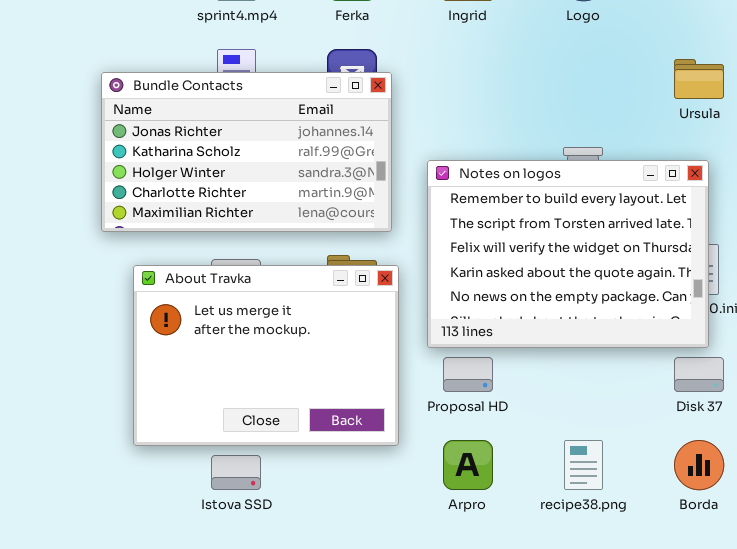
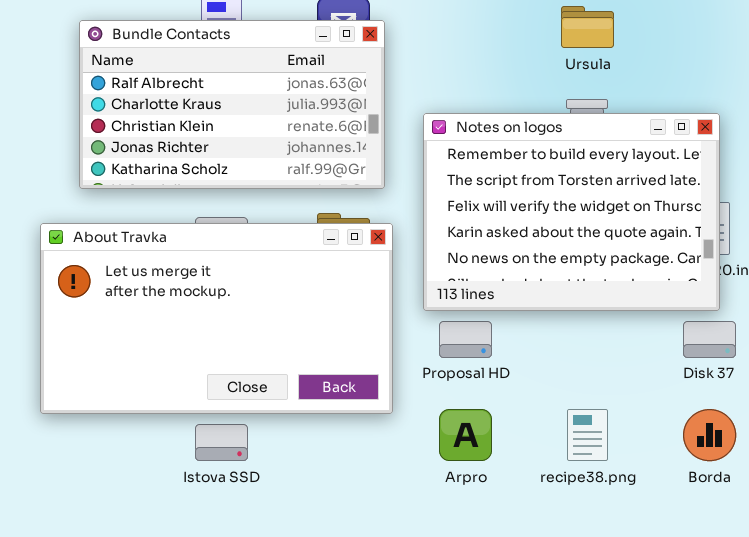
Ursula: [674,59,724,99] -> [561,6,614,48], moved
Bundle Contacts: [101,72,392,232] -> [79,20,385,189], scrolled up 3 rows
About Travka: [133,265,399,446] -> [40,223,393,414], resized

